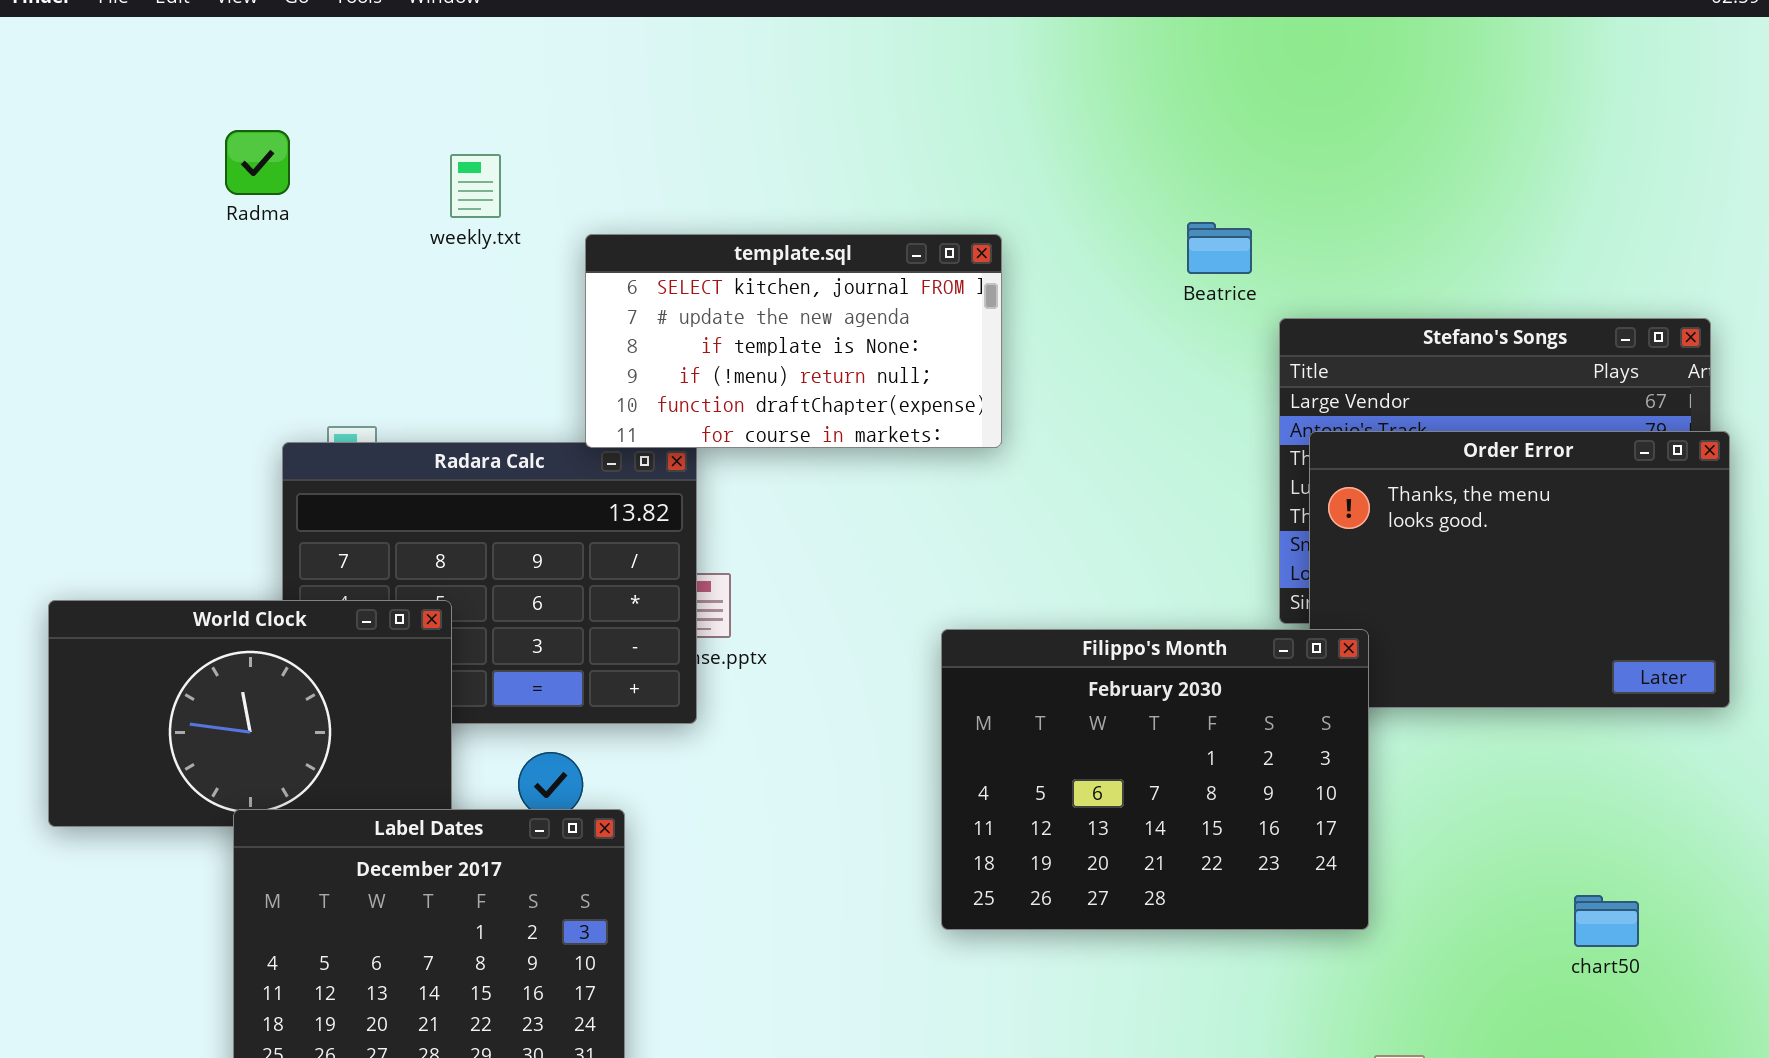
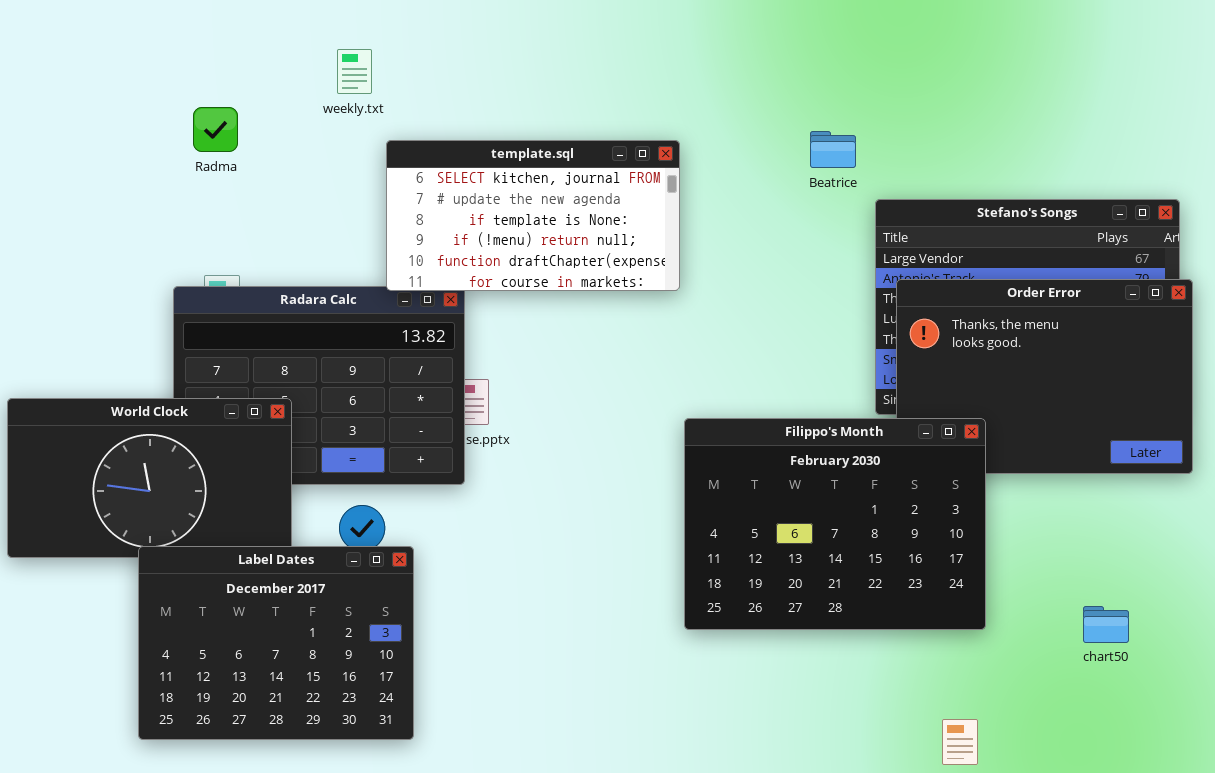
Radma: [225,130,290,195] -> [193,107,238,152], moved
weekly.txt: [450,154,501,218] -> [337,49,372,94], moved
Filippo's Month: [941,629,1369,930] -> [684,418,986,630], moved

